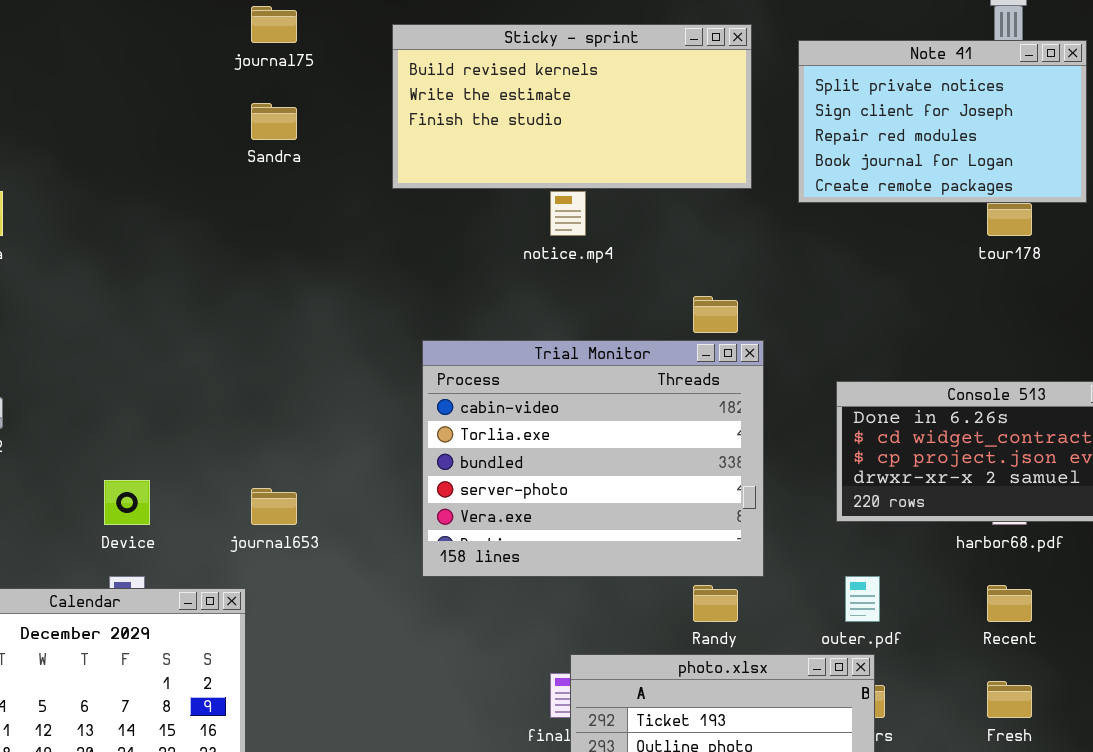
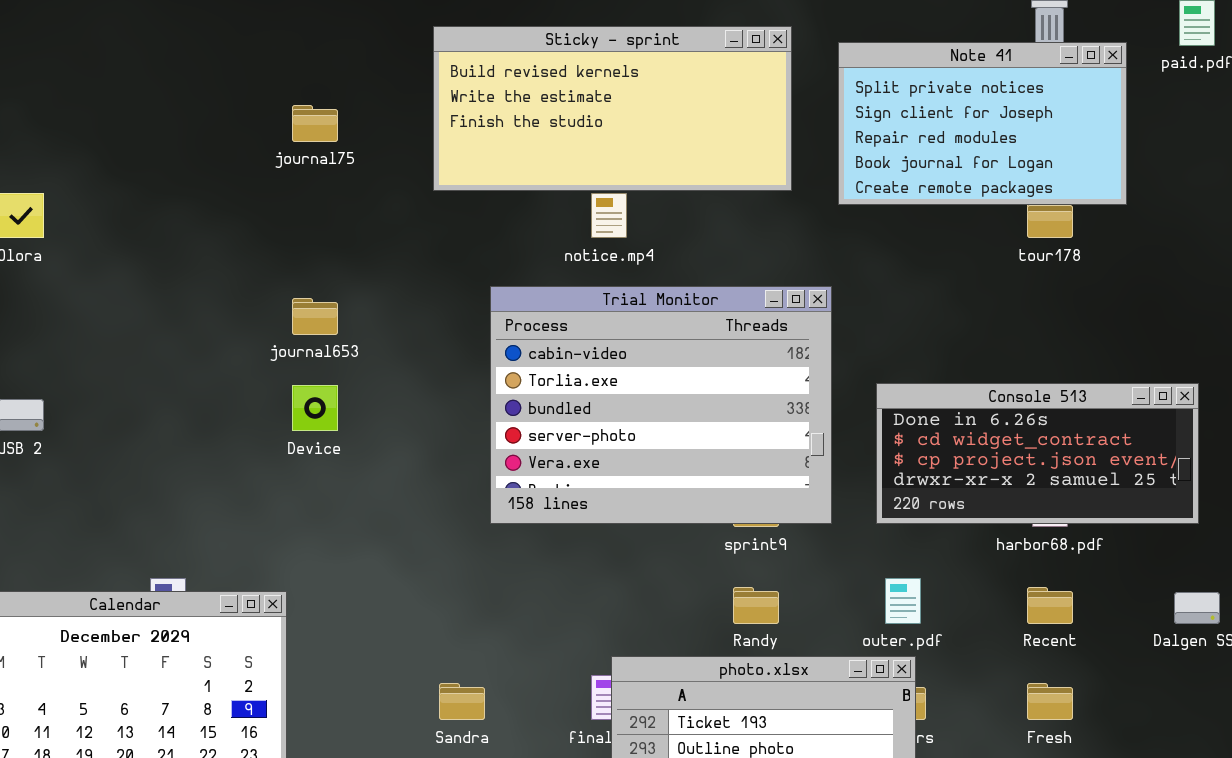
journal75: [251,6,297,43] -> [292,105,338,142], moved
Sandra: [251,103,297,140] -> [439,683,485,720], moved
Trial Monitor: [422,340,764,577] -> [490,286,832,524], moved
Device: [104,480,150,525] -> [292,385,338,431], moved
journal653: [251,488,297,525] -> [292,298,338,335], moved

